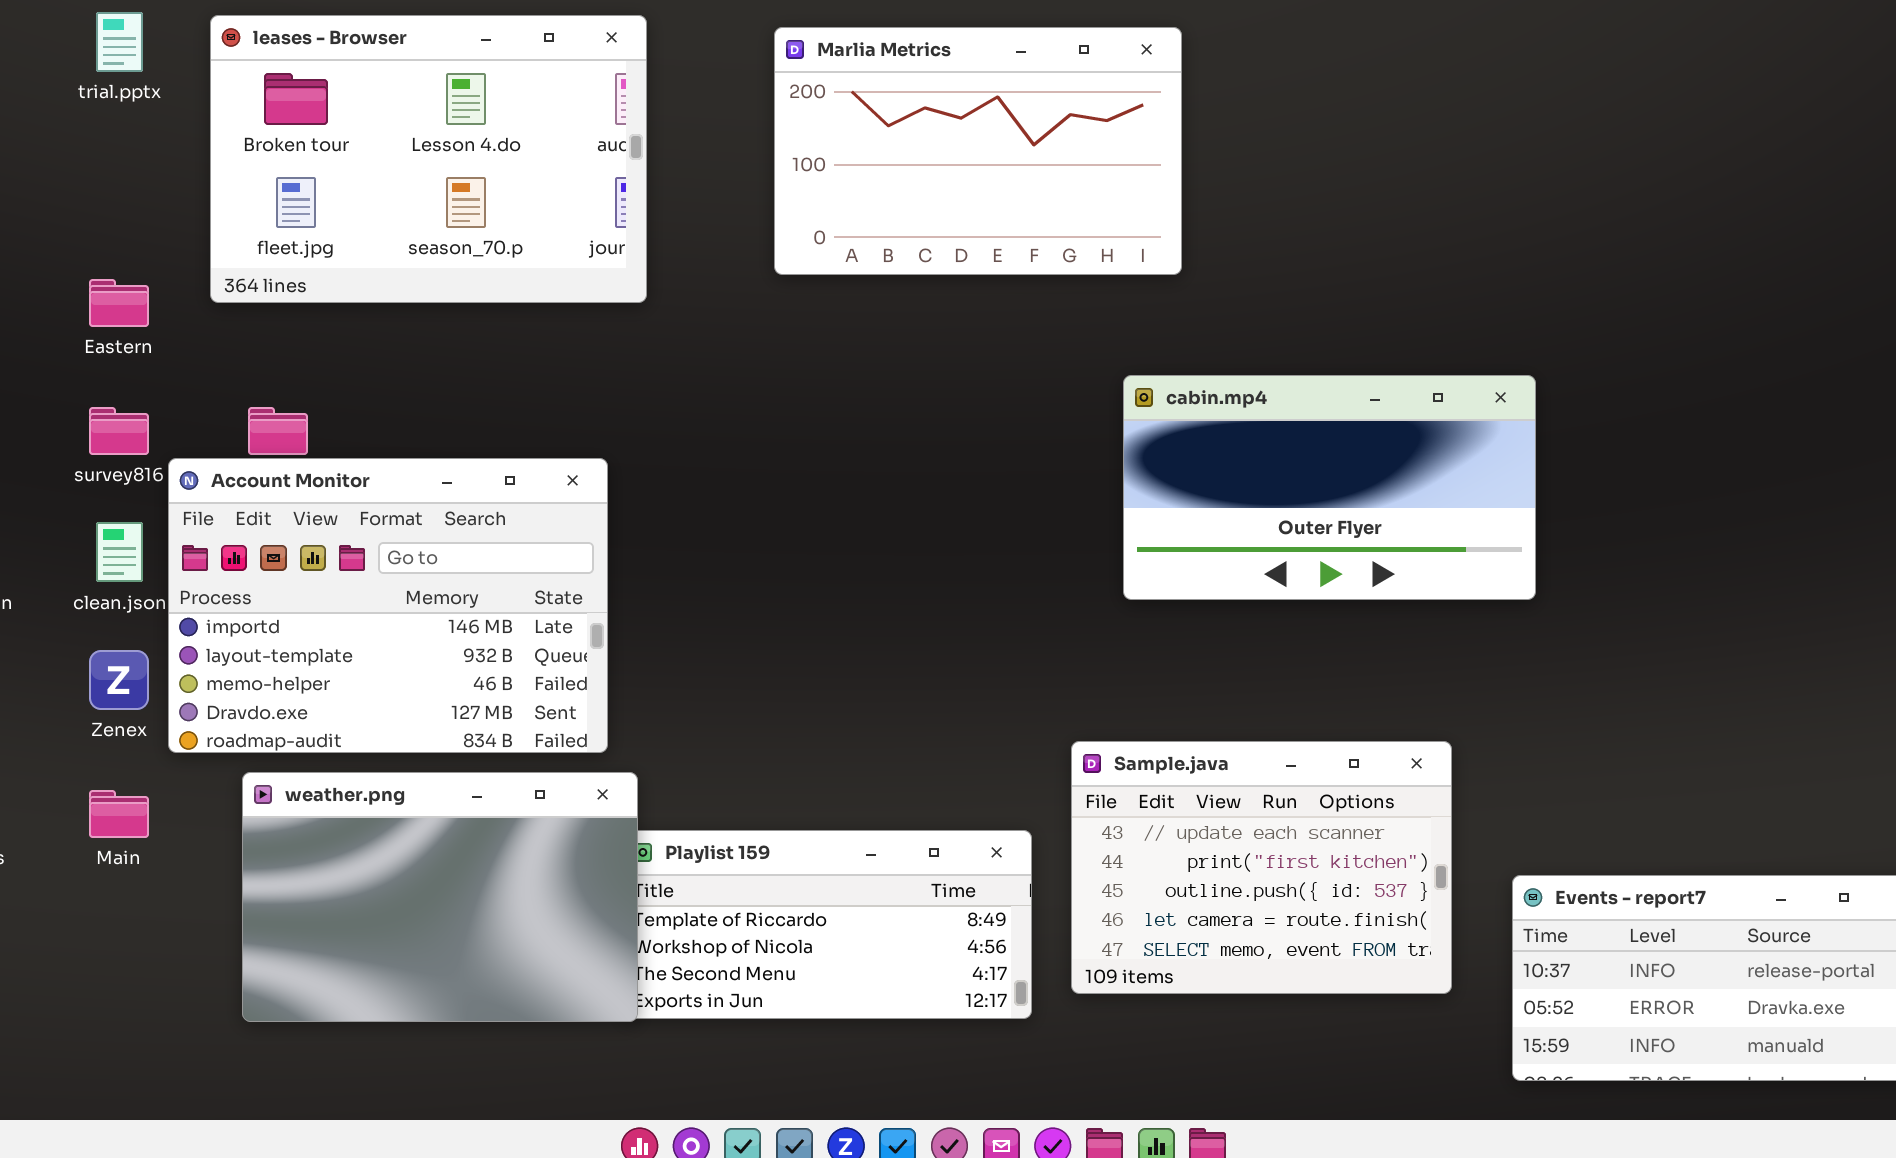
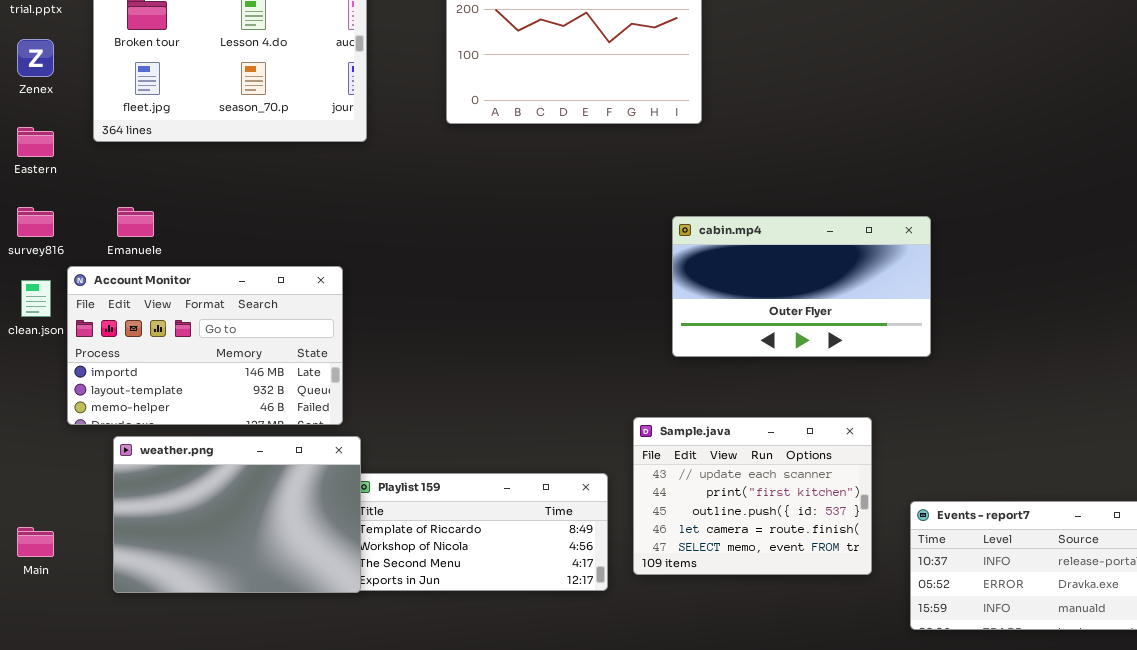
cabin.mp4: [1123,375,1536,600] -> [672,216,931,357], moved
Account Monitor: [168,458,608,753] -> [67,266,343,425], resized
Zenex: [89,650,149,710] -> [17,39,54,77], moved
Main: [89,790,149,838] -> [17,527,54,557], moved

